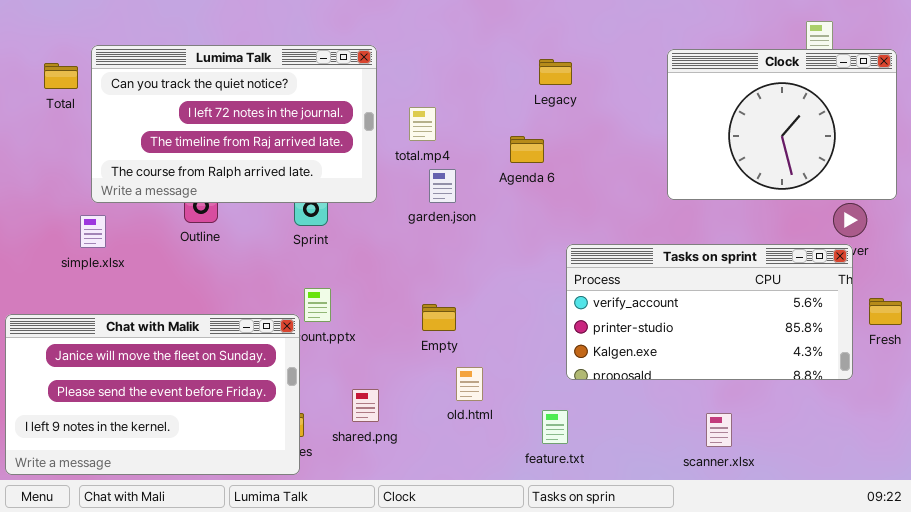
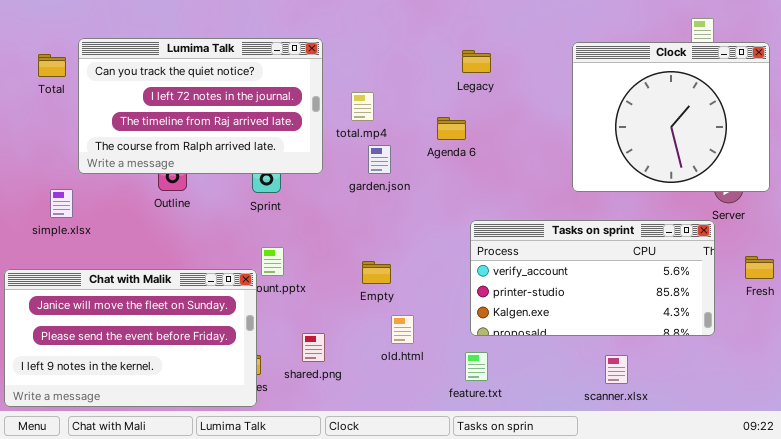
Clock: [667,49,897,200] -> [572,42,770,192], resized
simple.xlsx: [80,215,106,248] -> [50,189,73,218], moved
Tasks on sprint: [566,244,853,380] -> [470,220,715,336], moved

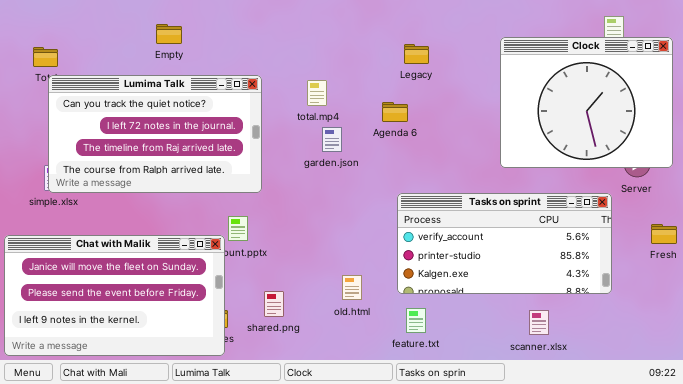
Lumima Talk: [78,38,323,174] -> [48,75,262,193], moved
Tasks on sprint: [470,220,715,336] -> [397,193,612,294], moved
Empty: [362,261,391,284] -> [156,24,182,44], moved

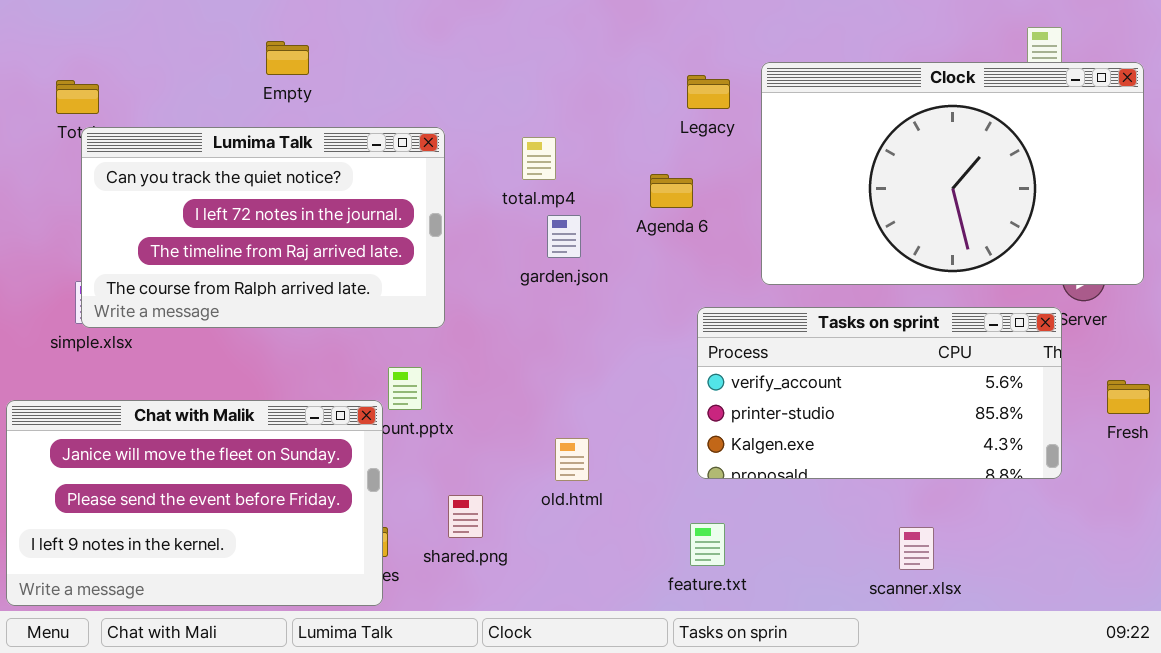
Clock: [500,37,673,168] -> [761,62,1144,285], resized
Tasks on sprint: [397,193,612,294] -> [697,307,1062,479], moved
old.html: [342,275,362,300] -> [555,438,589,481], moved

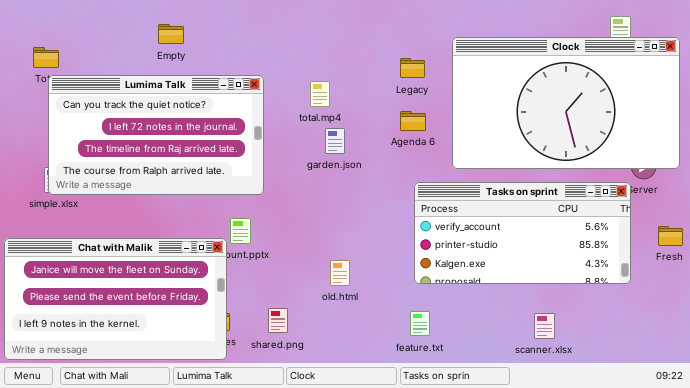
Legacy: [687,75,730,109] -> [400,58,425,78], moved
Agenda 6: [650,174,693,208] -> [400,111,426,131], moved
shared.png: [448,495,483,538] -> [268,308,288,333], moved

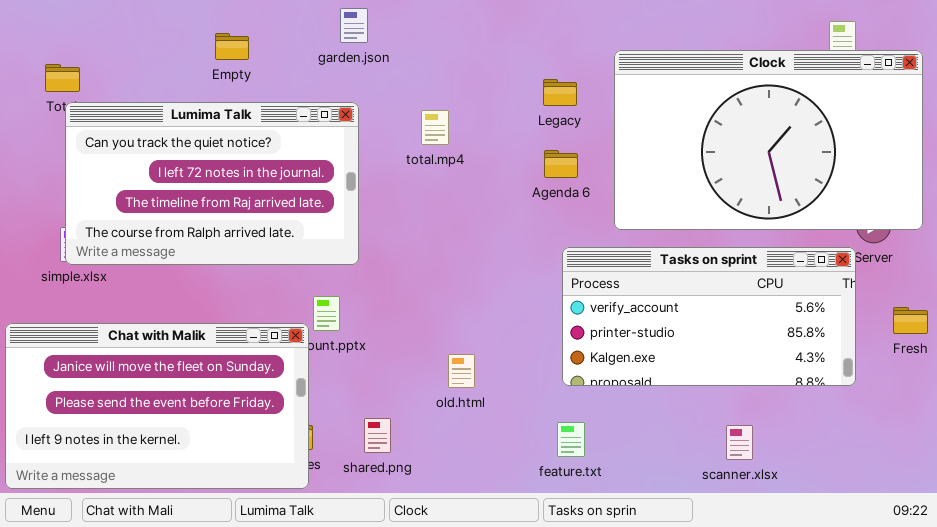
garden.json: [325,128,345,154] -> [340,8,368,43], moved

